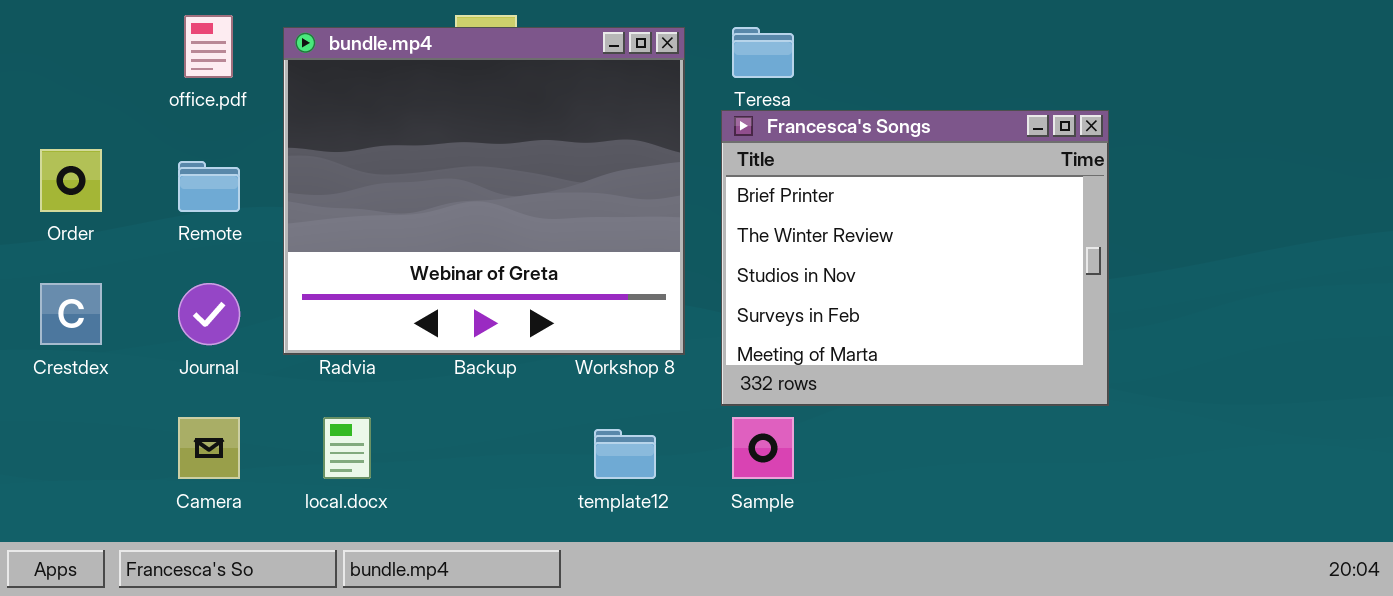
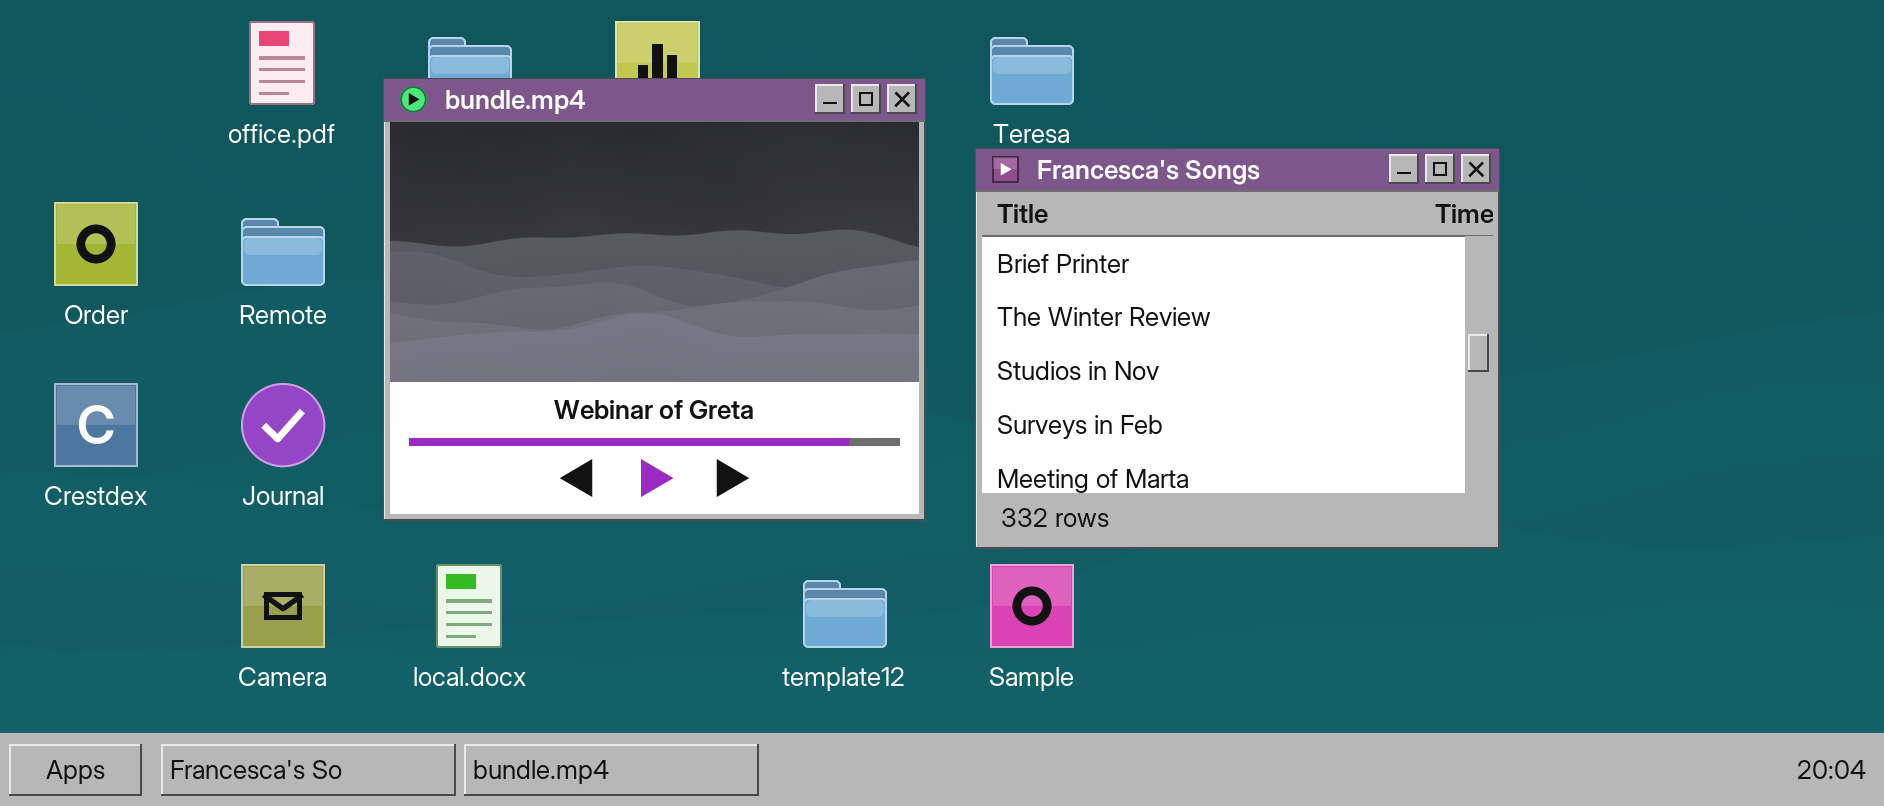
bundle.mp4: [283,27,685,355] -> [383,78,926,521], moved

